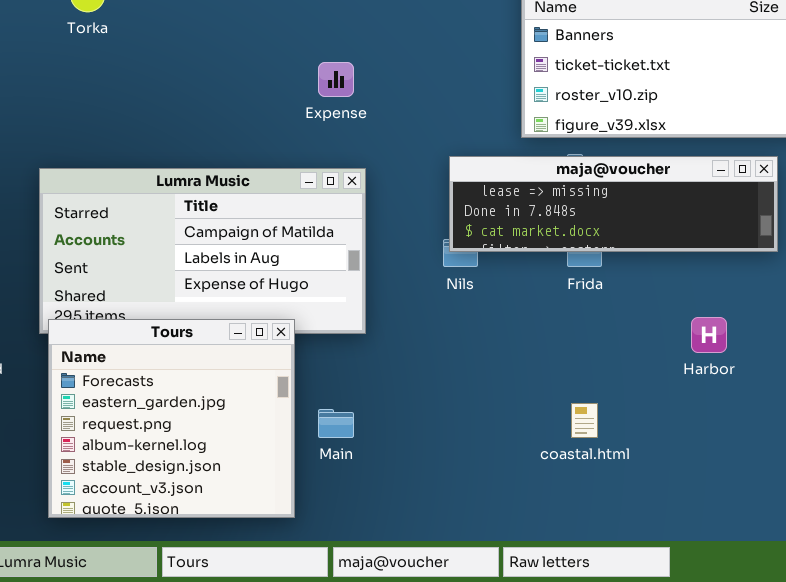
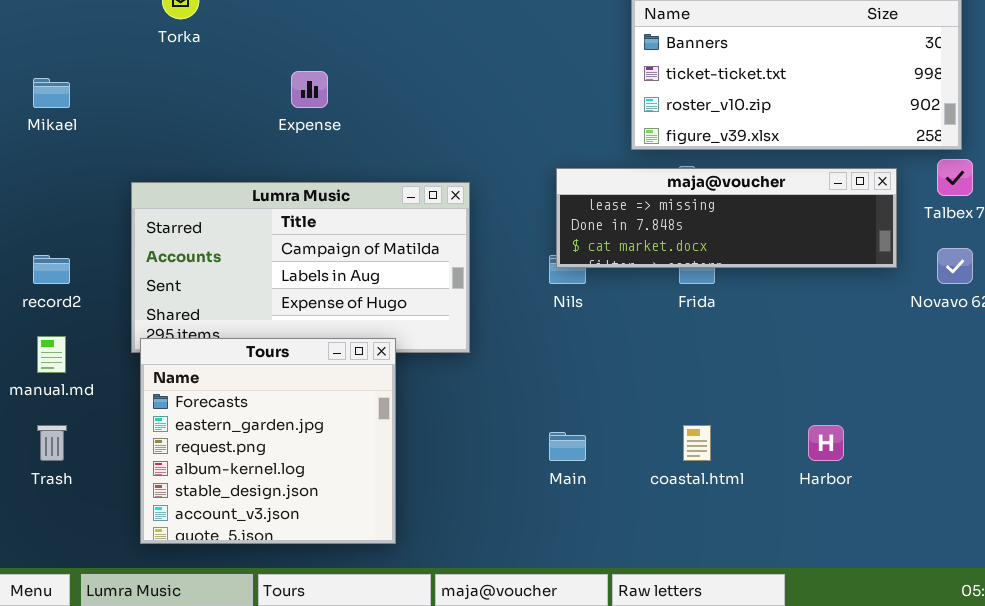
Expense: [318,62,354,97] -> [291,71,328,108], moved
Harbor: [691,317,727,353] -> [808,425,844,461], moved
Main: [318,409,354,438] -> [549,432,586,461], moved

